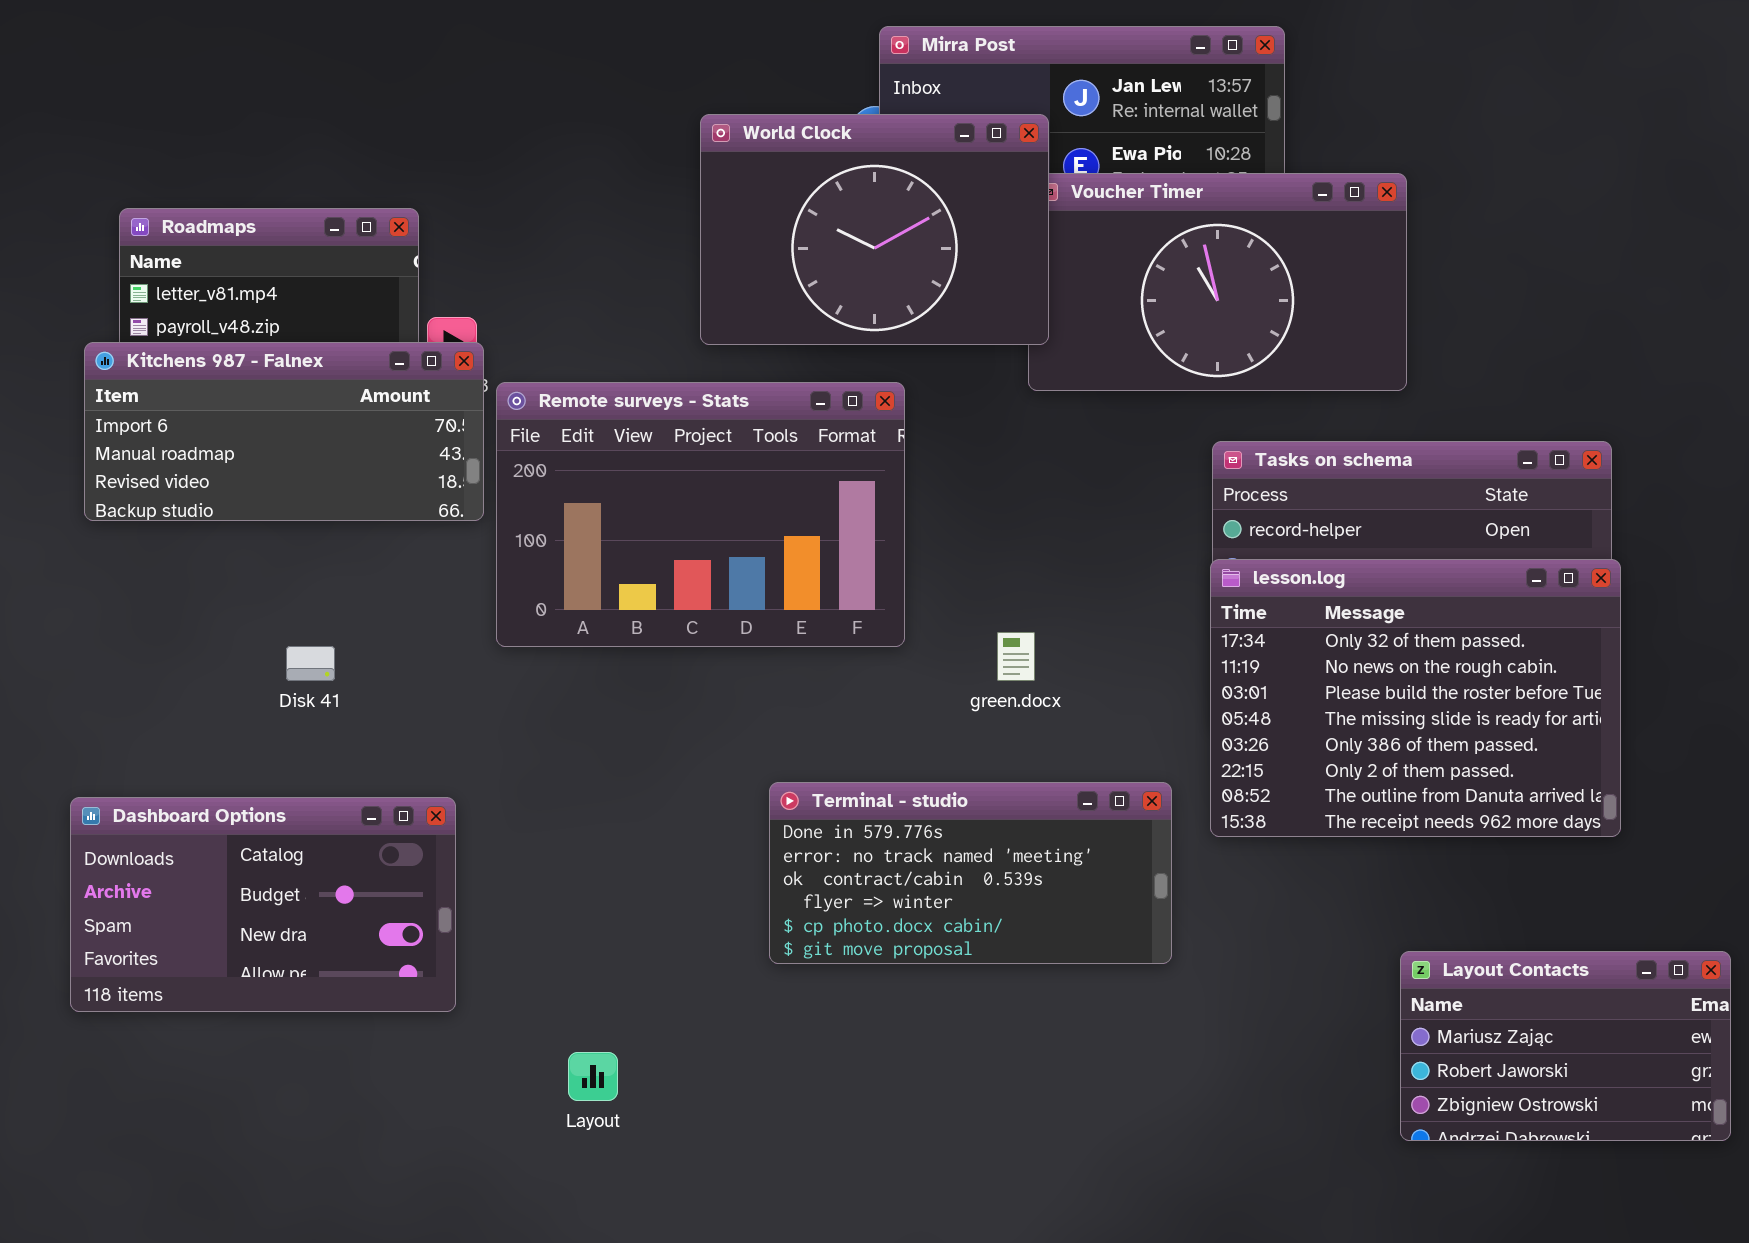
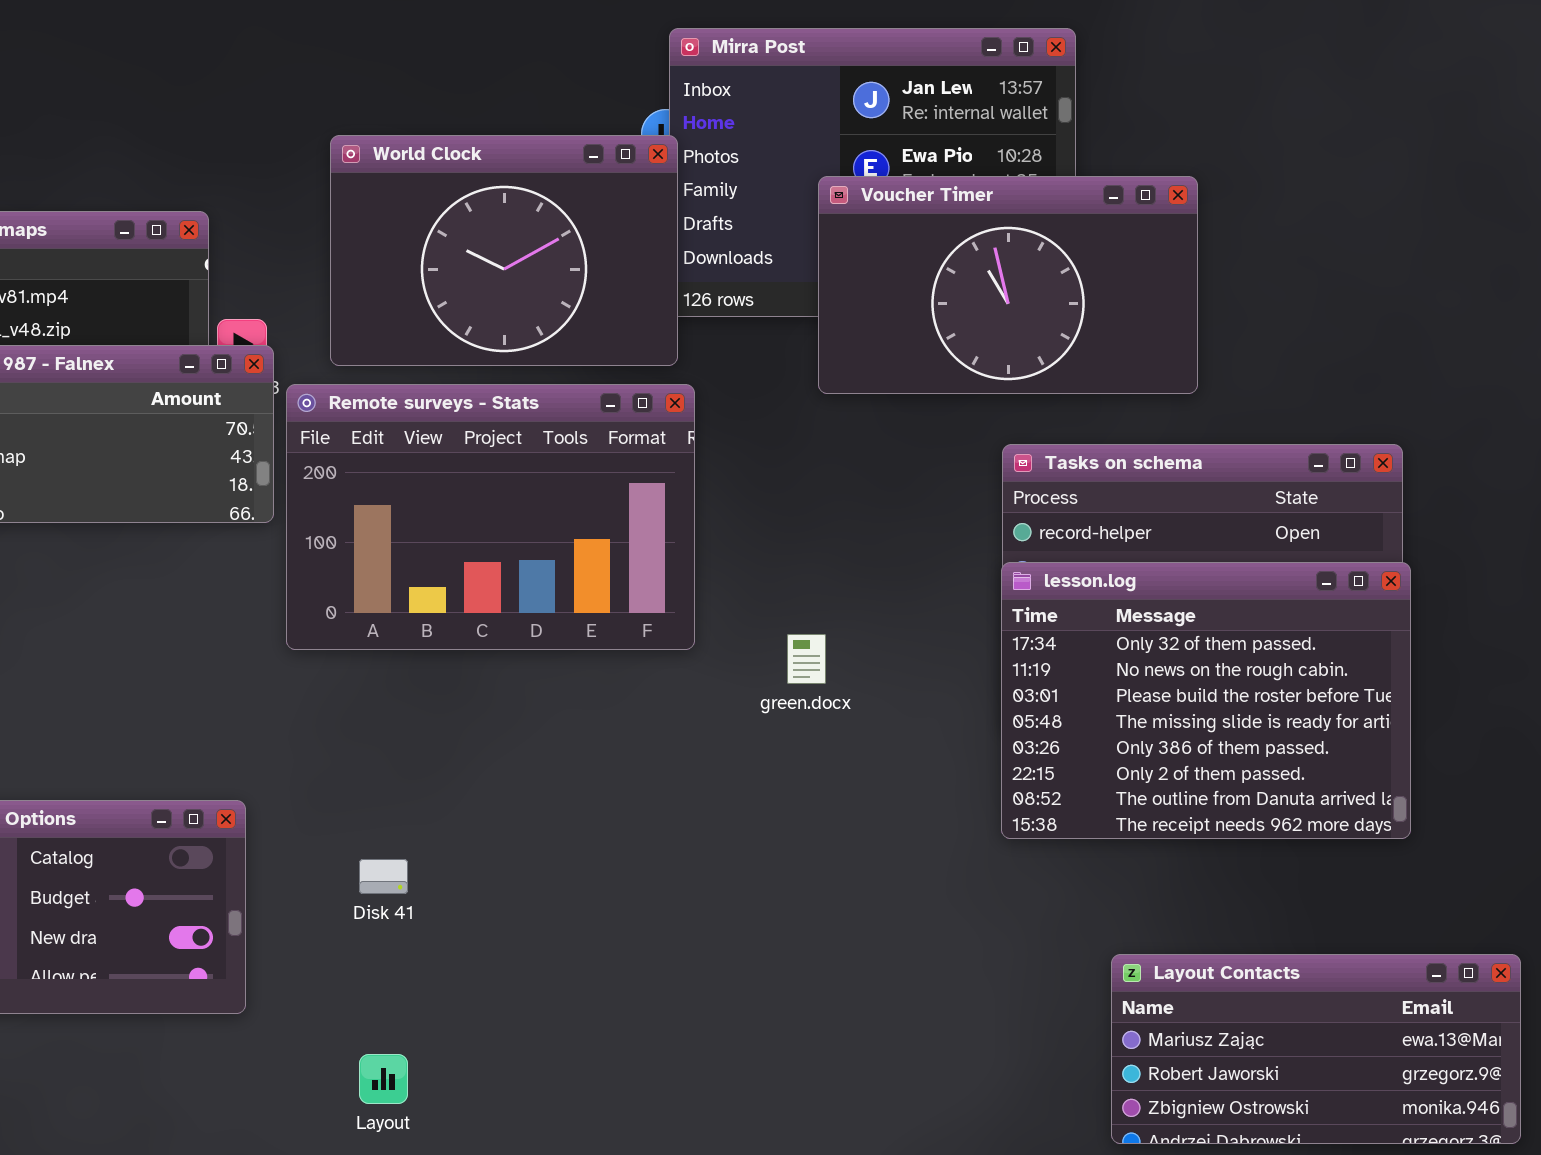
World Clock: [700,114,1049,345] -> [330,135,678,366], moved
Disk 41: [286,646,335,681] -> [359,859,408,894], moved
Terminal - studio: [769,782,1172,964] -> none, closed
Layout Contacts: [1400,951,1731,1141] -> [1111,954,1521,1144], resized

